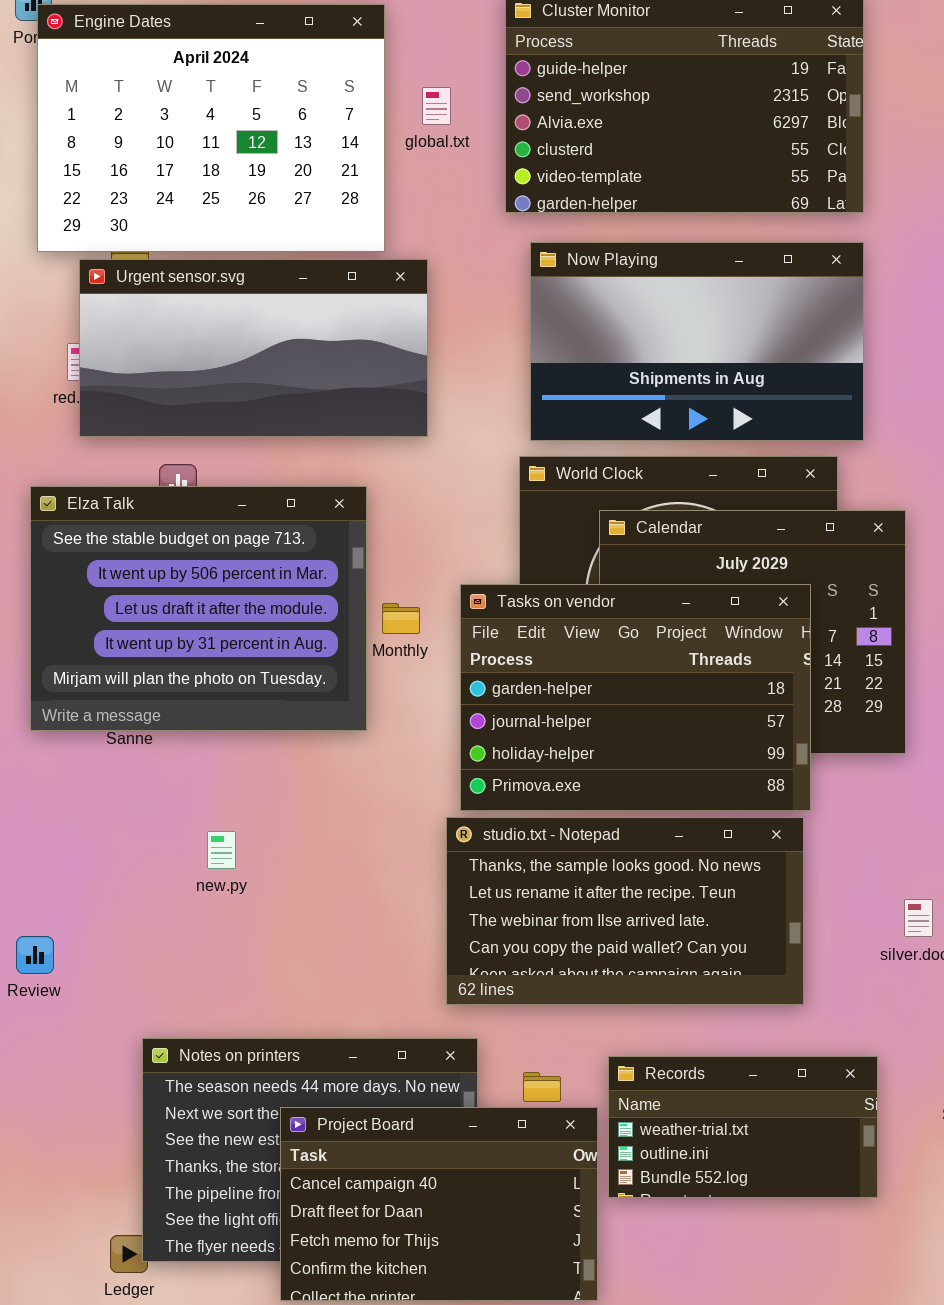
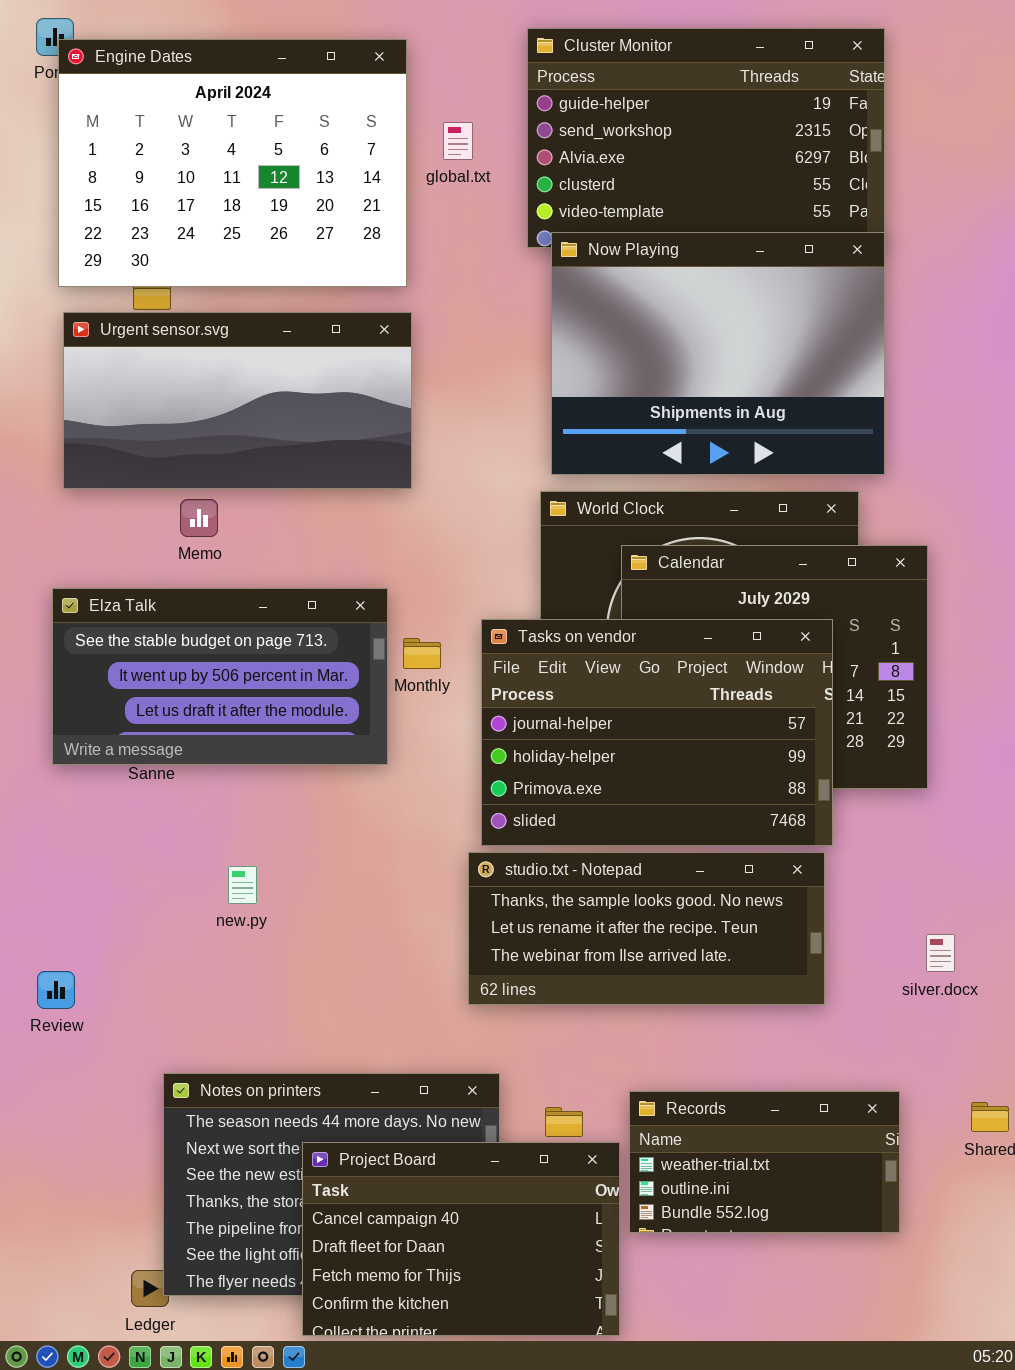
Now Playing: [530,242,864,441] -> [551,232,885,475], resized
Urgent sensor.svg: [79,259,428,437] -> [63,312,412,489], moved
Elza Talk: [30,486,367,731] -> [52,588,388,765], resized
Tasks on vendor: [460,584,811,811] -> [481,619,833,846], scrolled down 1 row
studio.txt - Notepad: [446,817,804,1005] -> [468,852,825,1005], resized

